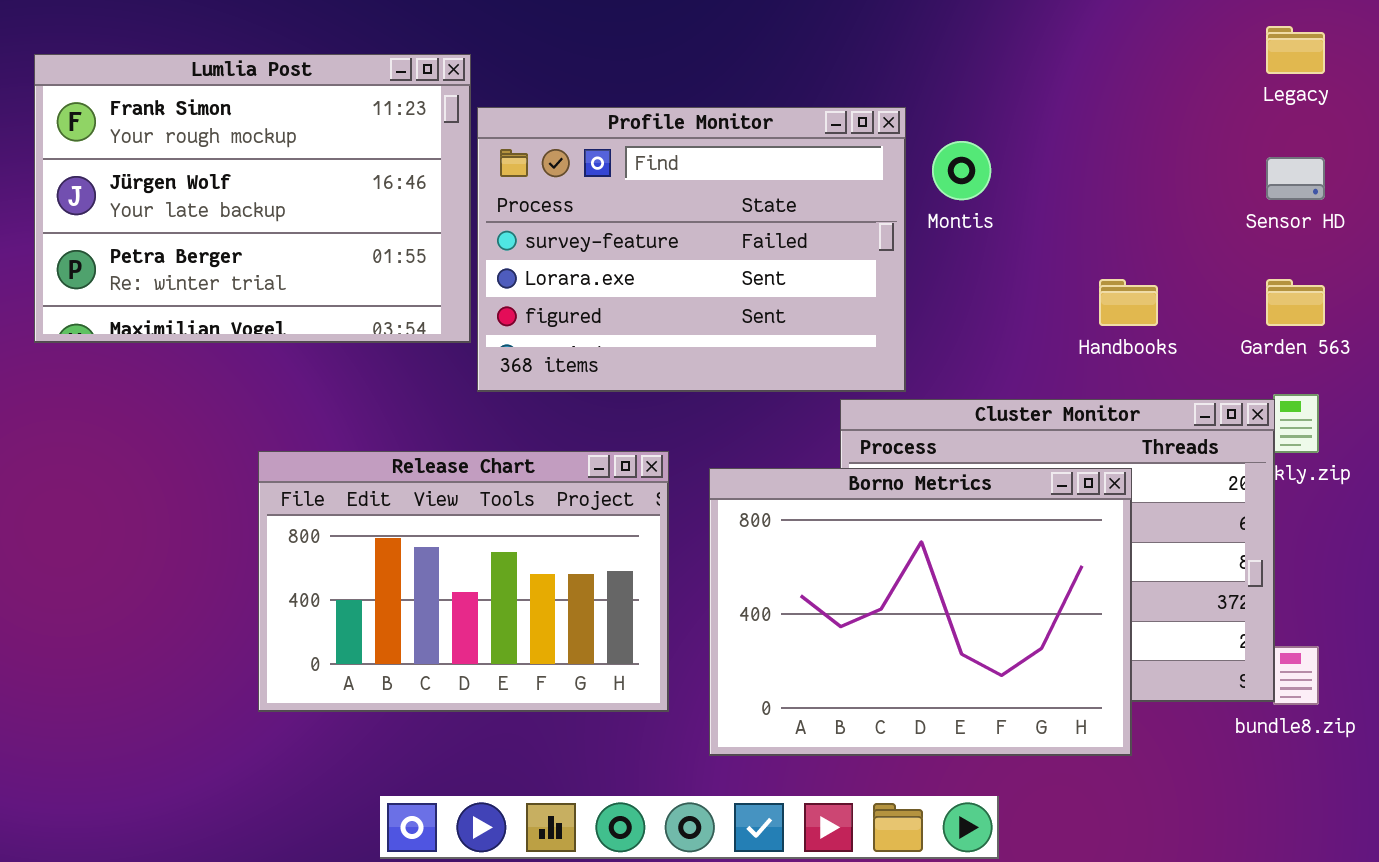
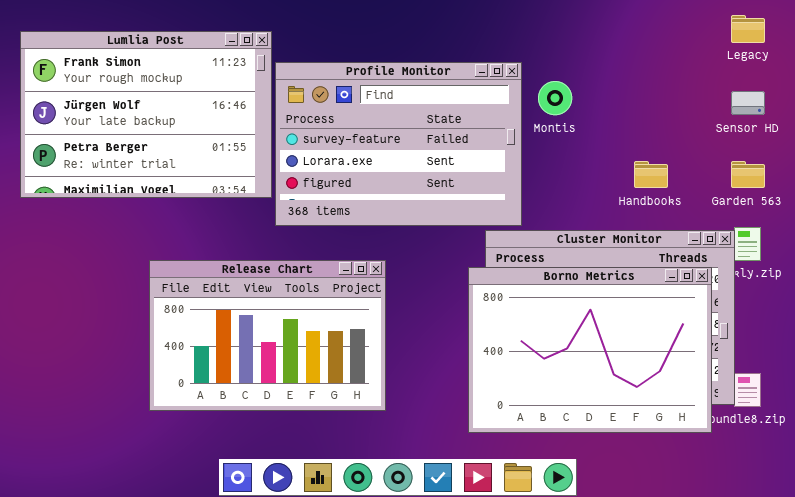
Borno Metrics: [709,468,1132,756] -> [468,267,712,433], moved

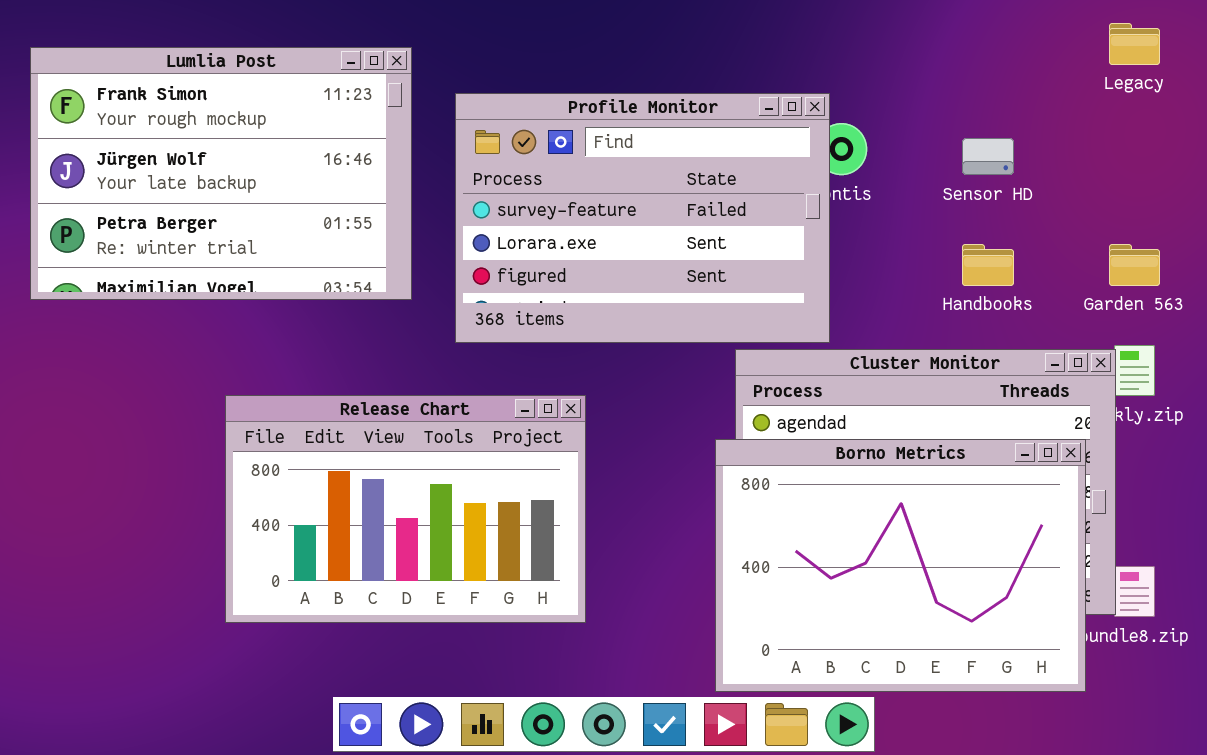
Profile Monitor: [275,62,522,226] -> [455,93,830,343], moved
Sensor HD: [731,91,765,115] -> [962,138,1014,175], moved
Borno Metrics: [468,267,712,433] -> [715,439,1086,692], moved

